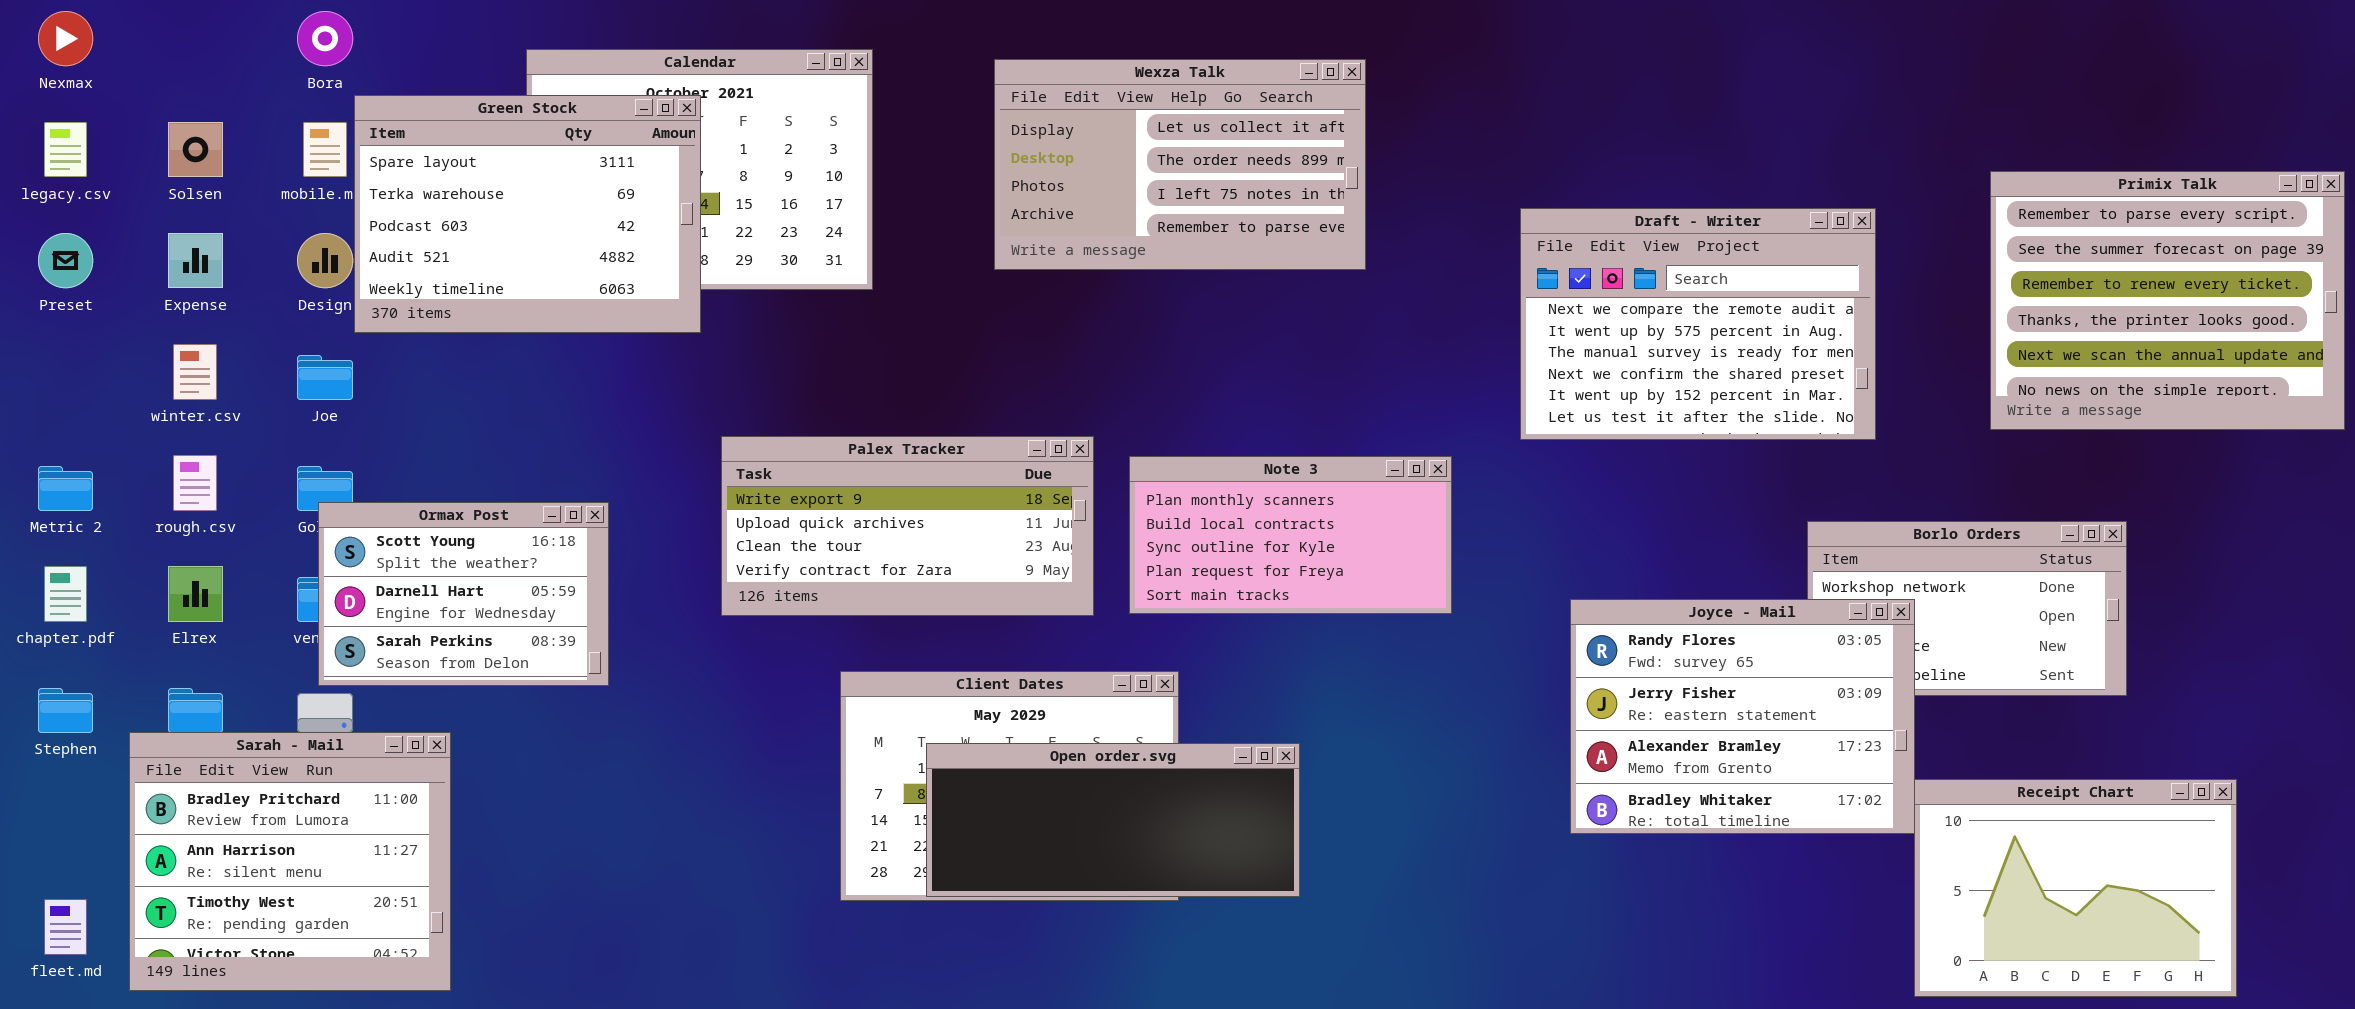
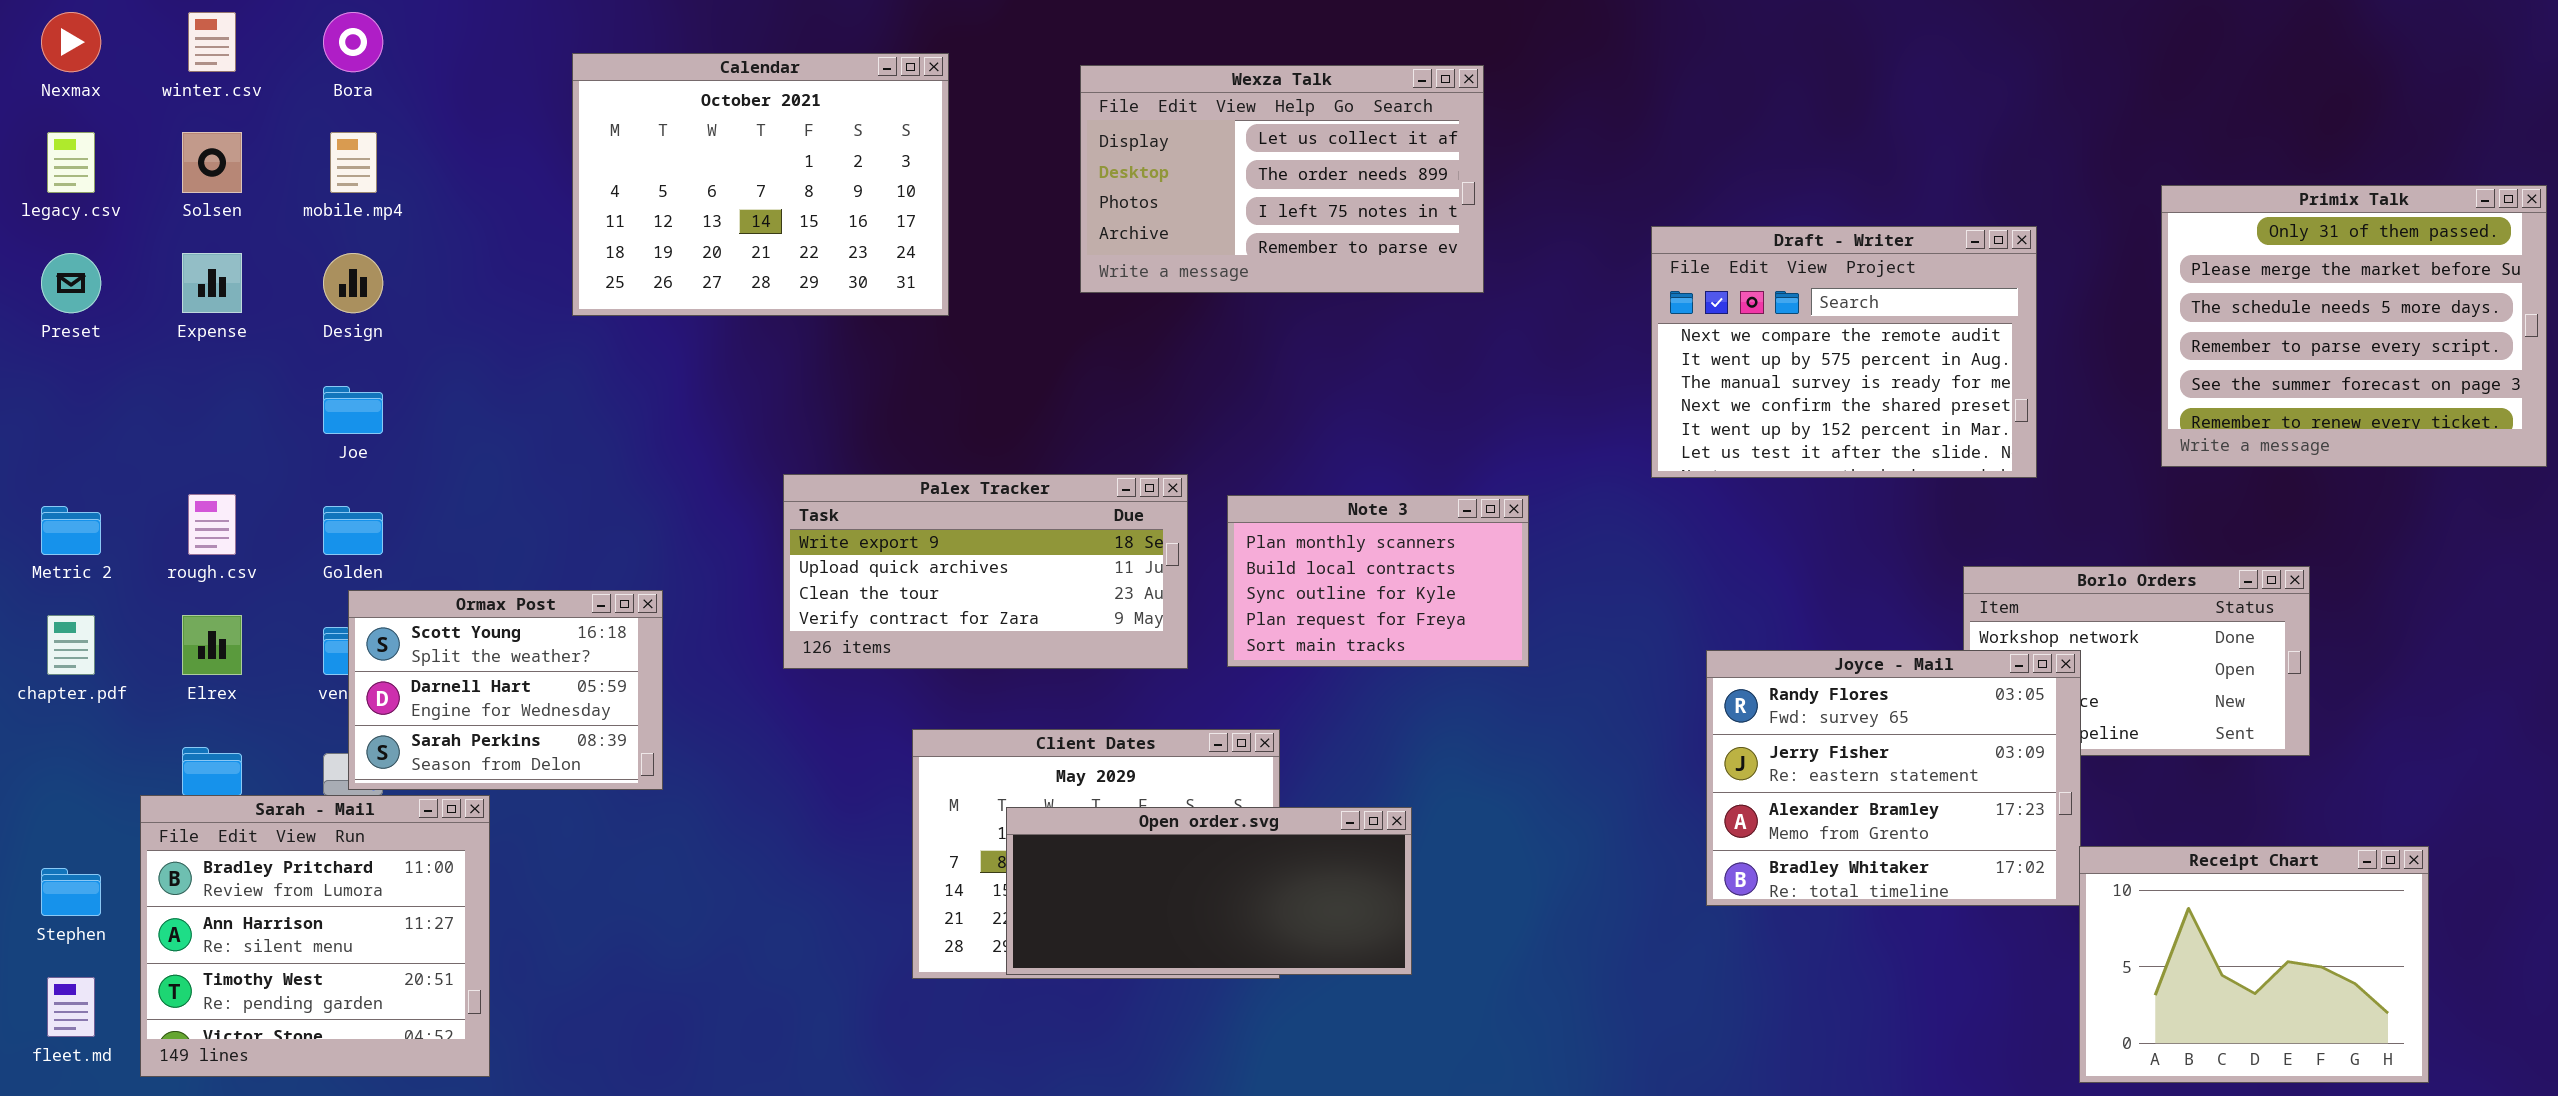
Green Stock: [354,95,701,333] -> none, closed
Primix Talk: [1990,171,2345,430] -> [2161,185,2547,467], scrolled up 3 rows
winter.csv: [173,344,217,400] -> [188,12,236,72], moved
Note 3: [1129,456,1452,614] -> [1227,495,1529,667], resized
Ormax Post: [318,502,609,686] -> [348,590,663,790], moved
Stephen: [38,688,93,733] -> [41,868,101,916], moved

